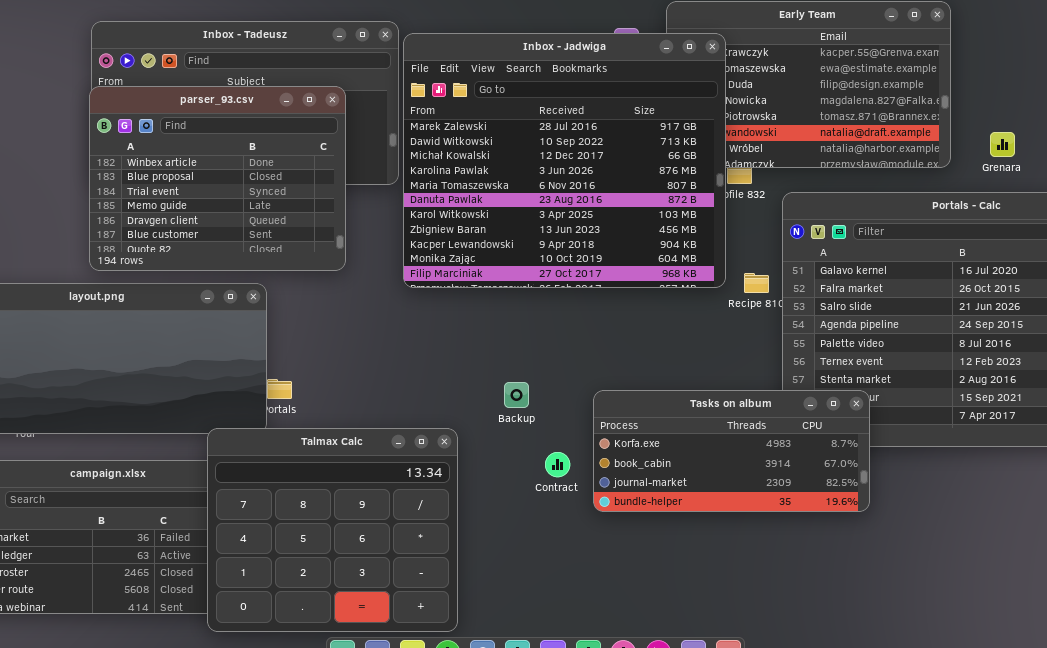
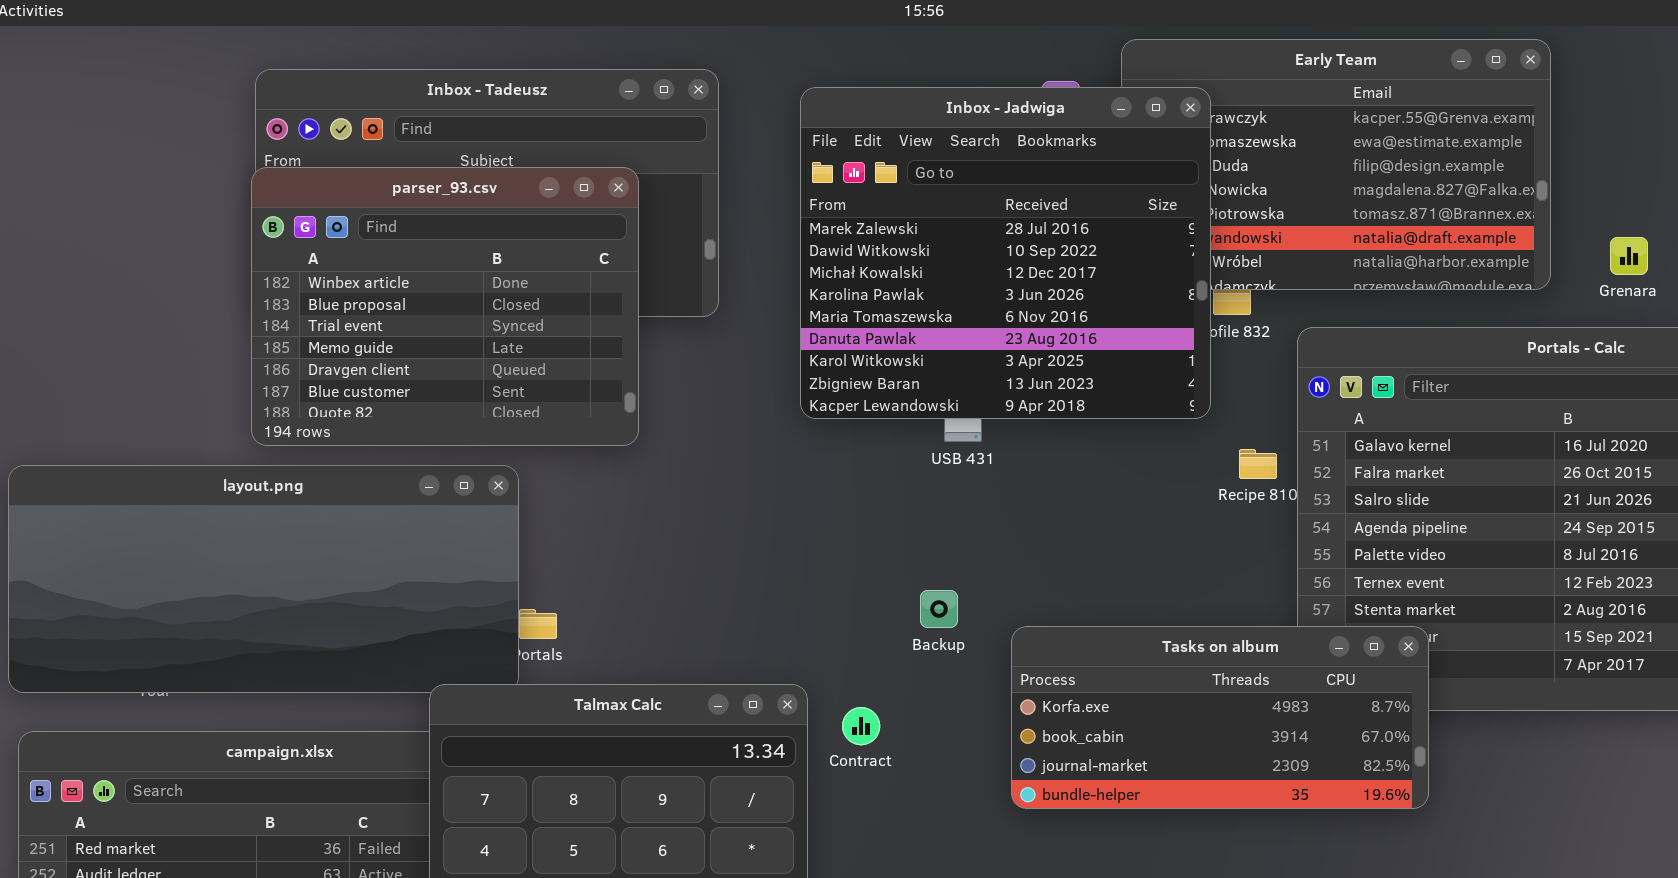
Inbox - Jadwiga: [403,33,726,288] -> [800,87,1211,419], resized
Backup: [504,382,529,408] -> [920,590,958,628], moved
Contract: [545,452,570,477] -> [842,707,880,745], moved

